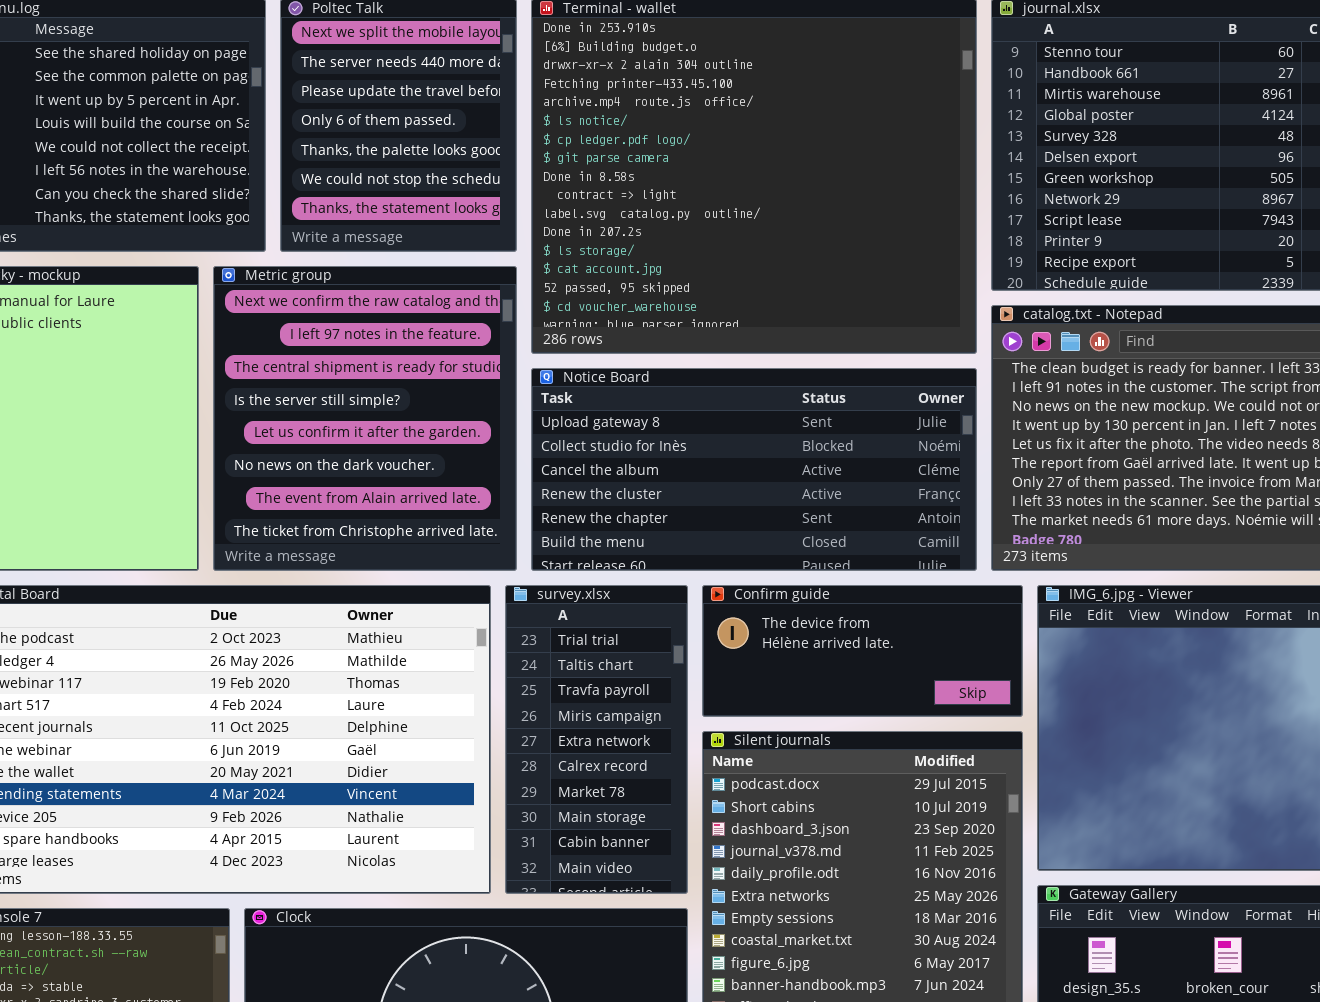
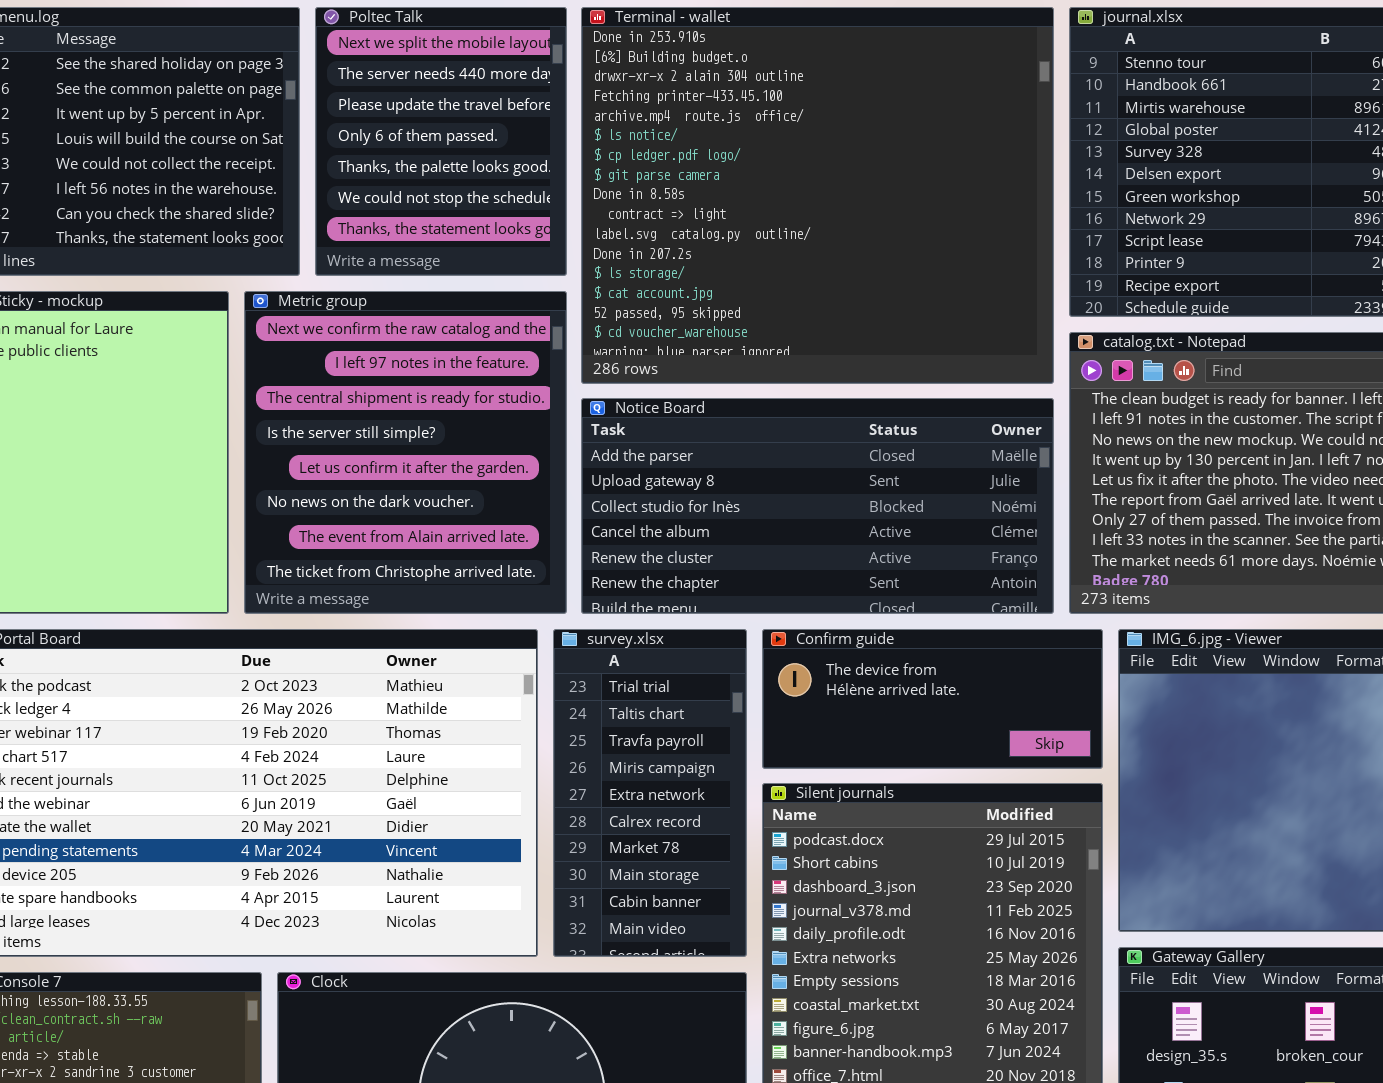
Notice Board: [531,368,977,571] -> [581,398,1054,614], scrolled up 1 row

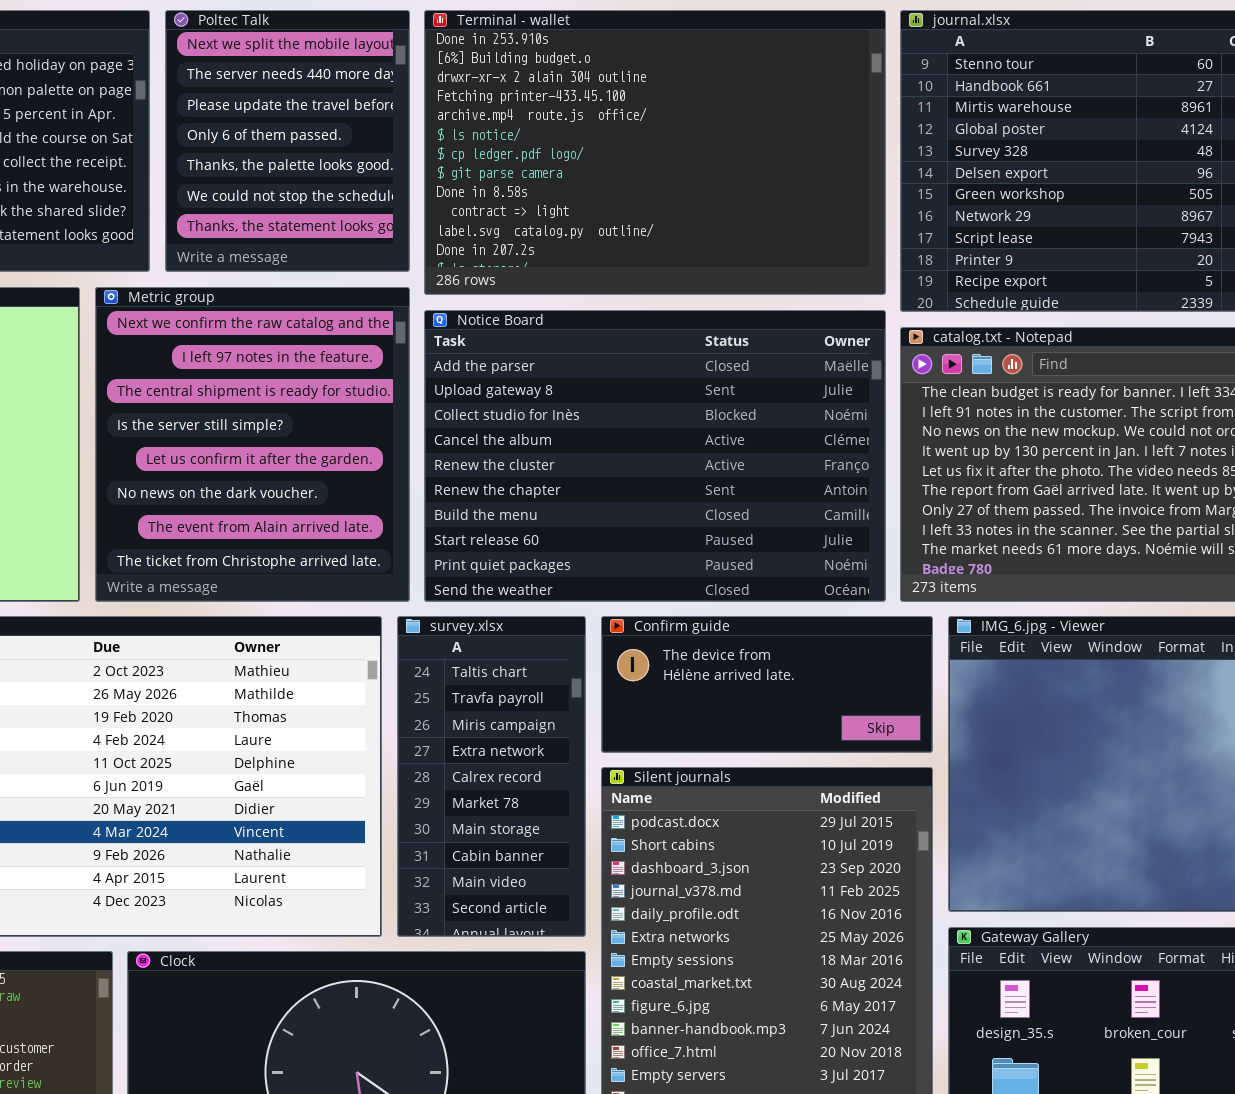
Terminal - wallet: [581,7,1054,384] -> [424,10,886,295], resized
Notice Board: [581,398,1054,614] -> [424,310,886,602], resized
survey.xlsx: [553,629,747,957] -> [397,616,586,937], scrolled down 1 row

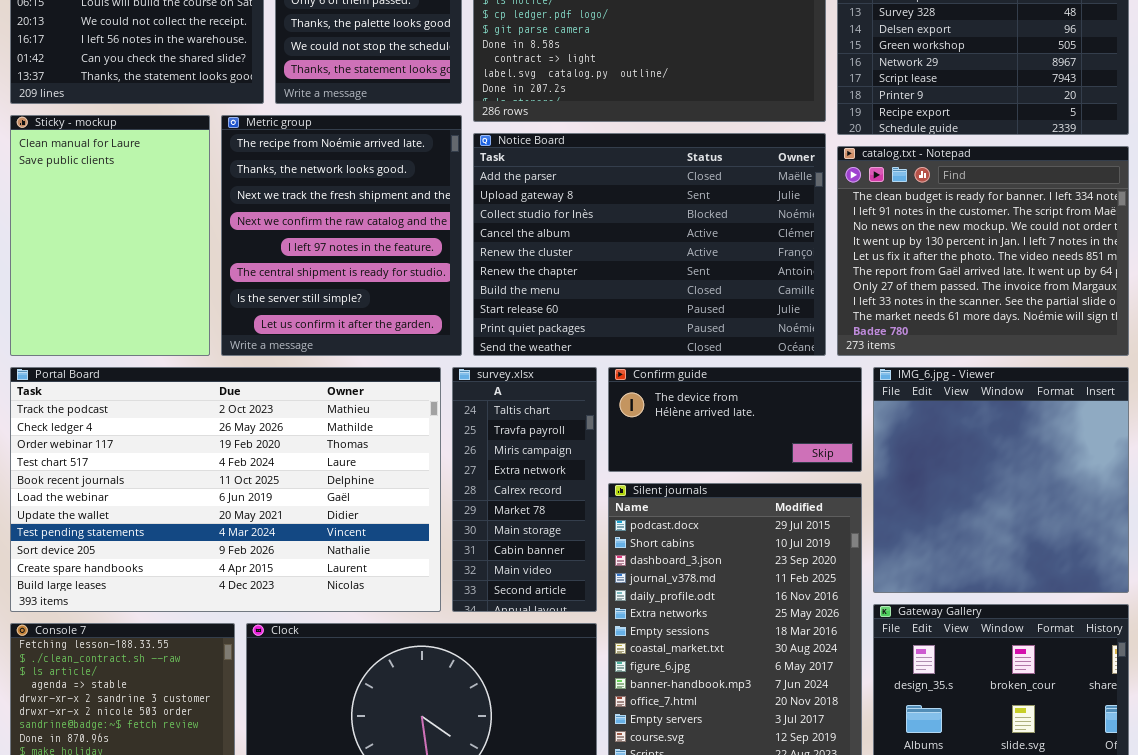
Metric group: [95,287,410,602] -> [221,115,462,356], scrolled up 3 rows

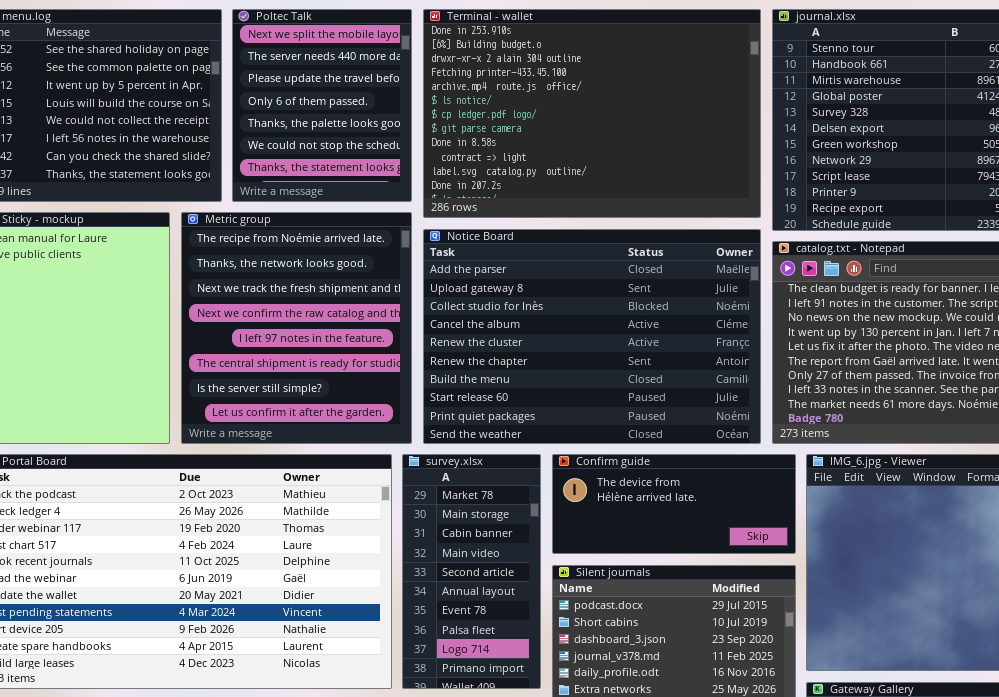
survey.xlsx: [452,367,597,612] -> [402,454,541,689], scrolled down 5 rows

